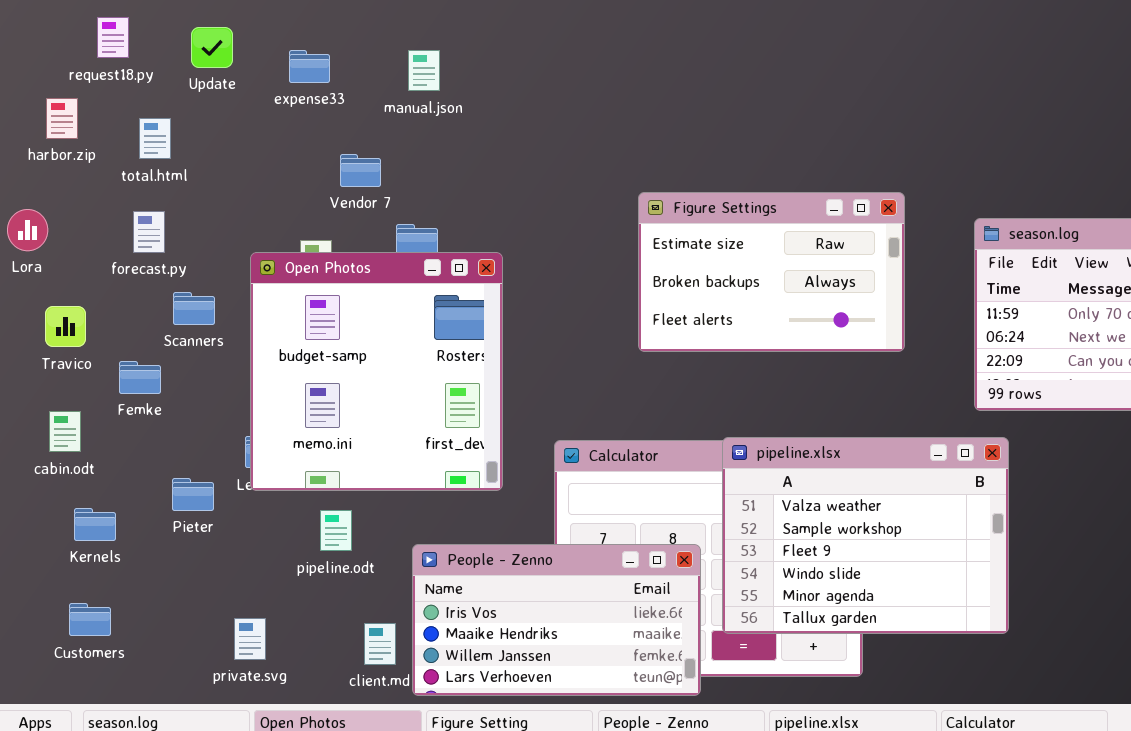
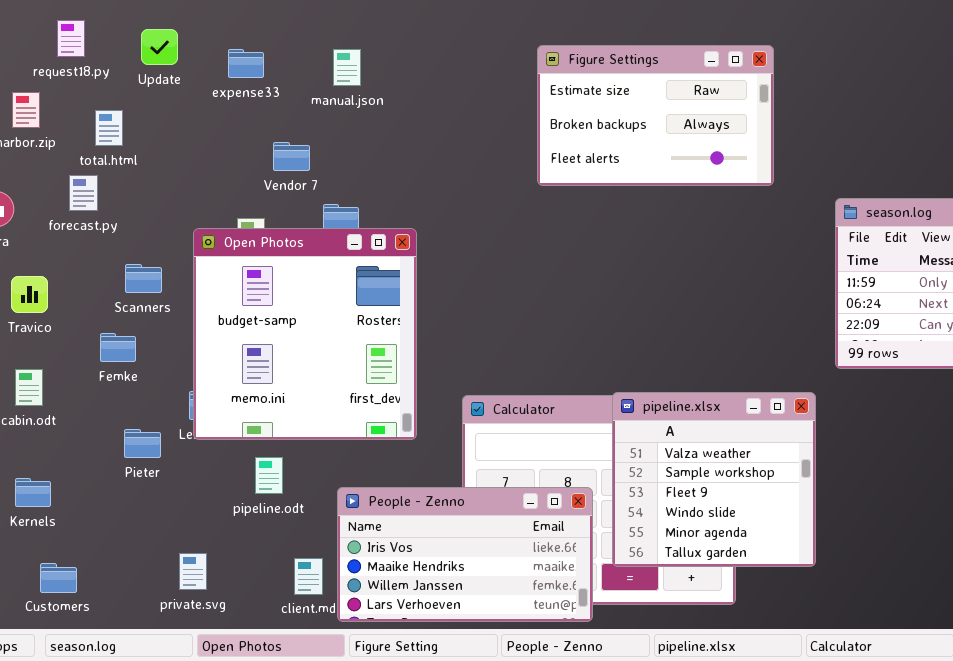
Figure Settings: [638,192,905,352] -> [537,45,774,186], moved
forecast.py: [133,211,165,253] -> [69,175,98,211], moved
Femke: [119,361,161,394] -> [100,333,136,362], moved
pipeline.xlsx: [722,437,1009,634] -> [612,392,816,567], resized
Kernels: [74,508,116,541] -> [15,478,51,507], moved
Customers: [69,603,111,636] -> [40,563,77,593], moved

